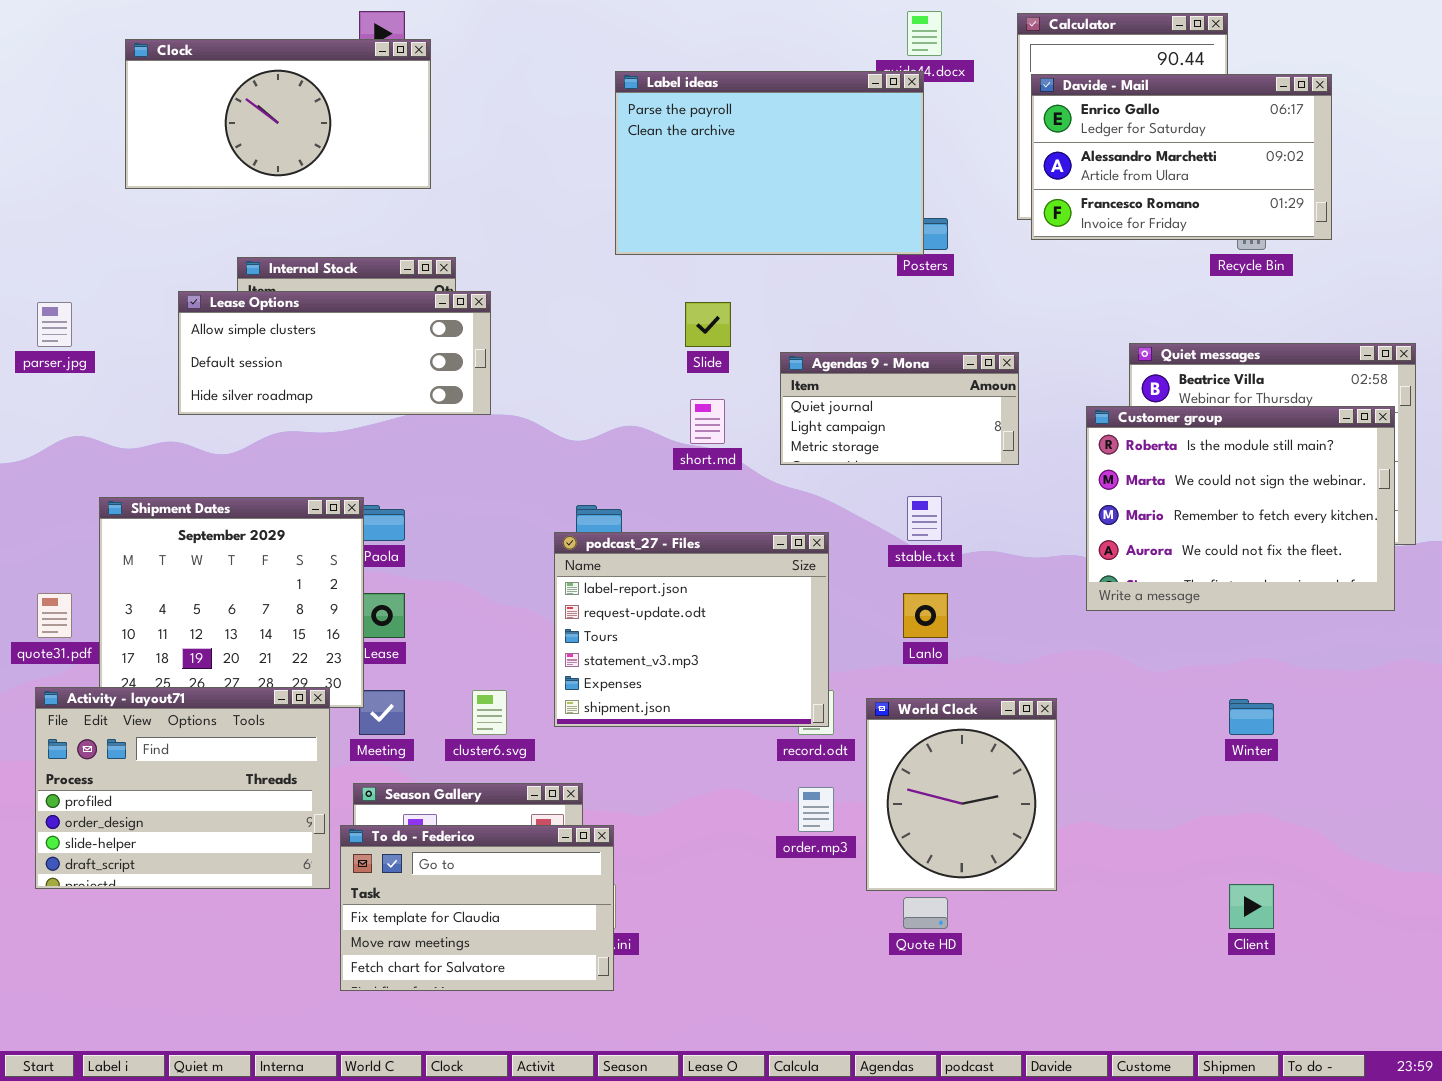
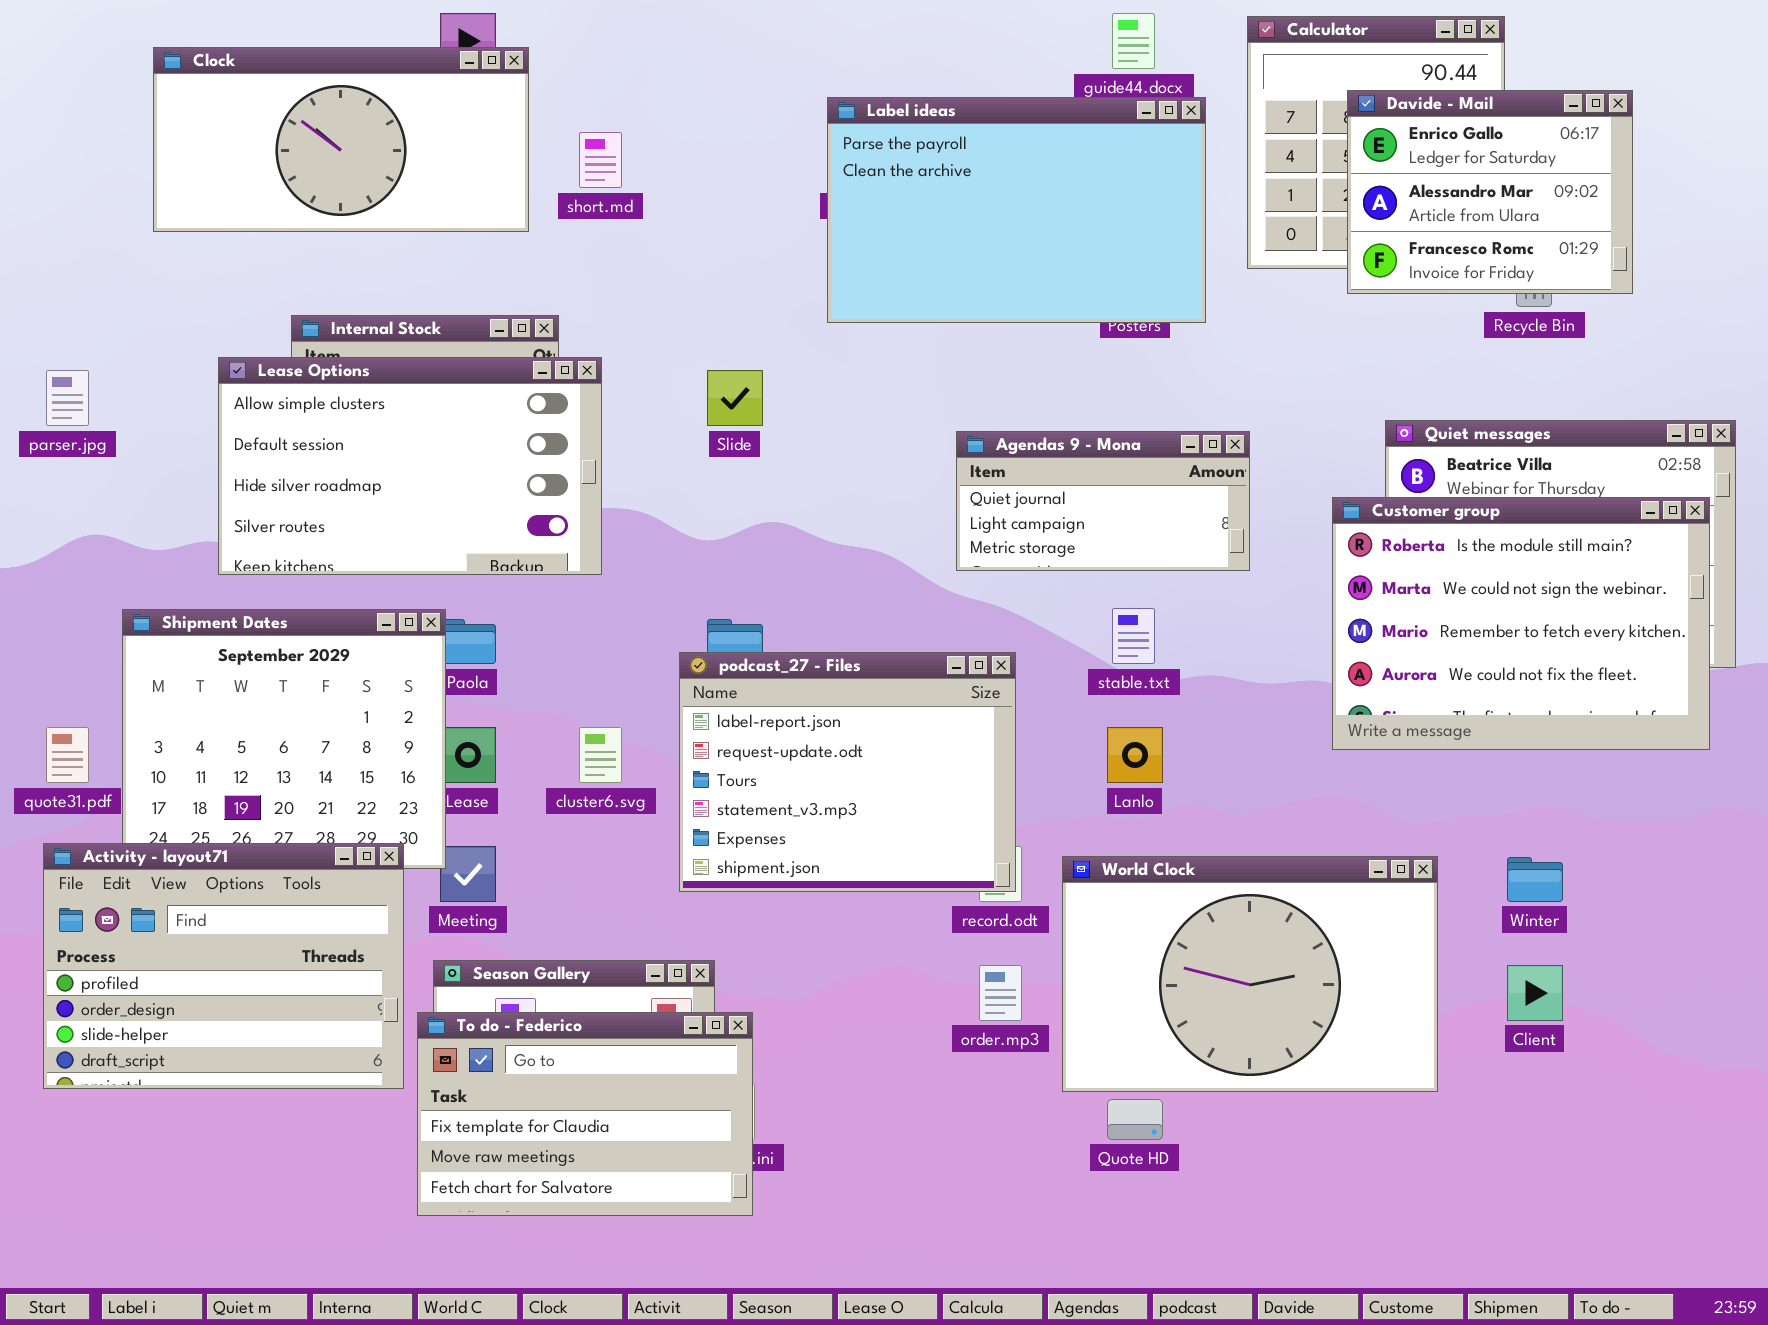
Label ideas: [615,71,924,255] -> [827,97,1206,323], moved
Davide - Mail: [1031,74,1332,240] -> [1347,90,1633,294], resized
Lease Options: [178,291,491,415] -> [218,357,602,575], resized
Slide: [685,302,731,347] -> [707,370,763,426], moved
short.md: [690,399,725,444] -> [579,132,622,188], moved
cluster6.svg: [472,690,507,735] -> [579,727,622,783], moved
World Clock: [866,698,1057,891] -> [1062,856,1438,1092], resized
Client: [1229,884,1274,929] -> [1507,965,1563,1021], moved

